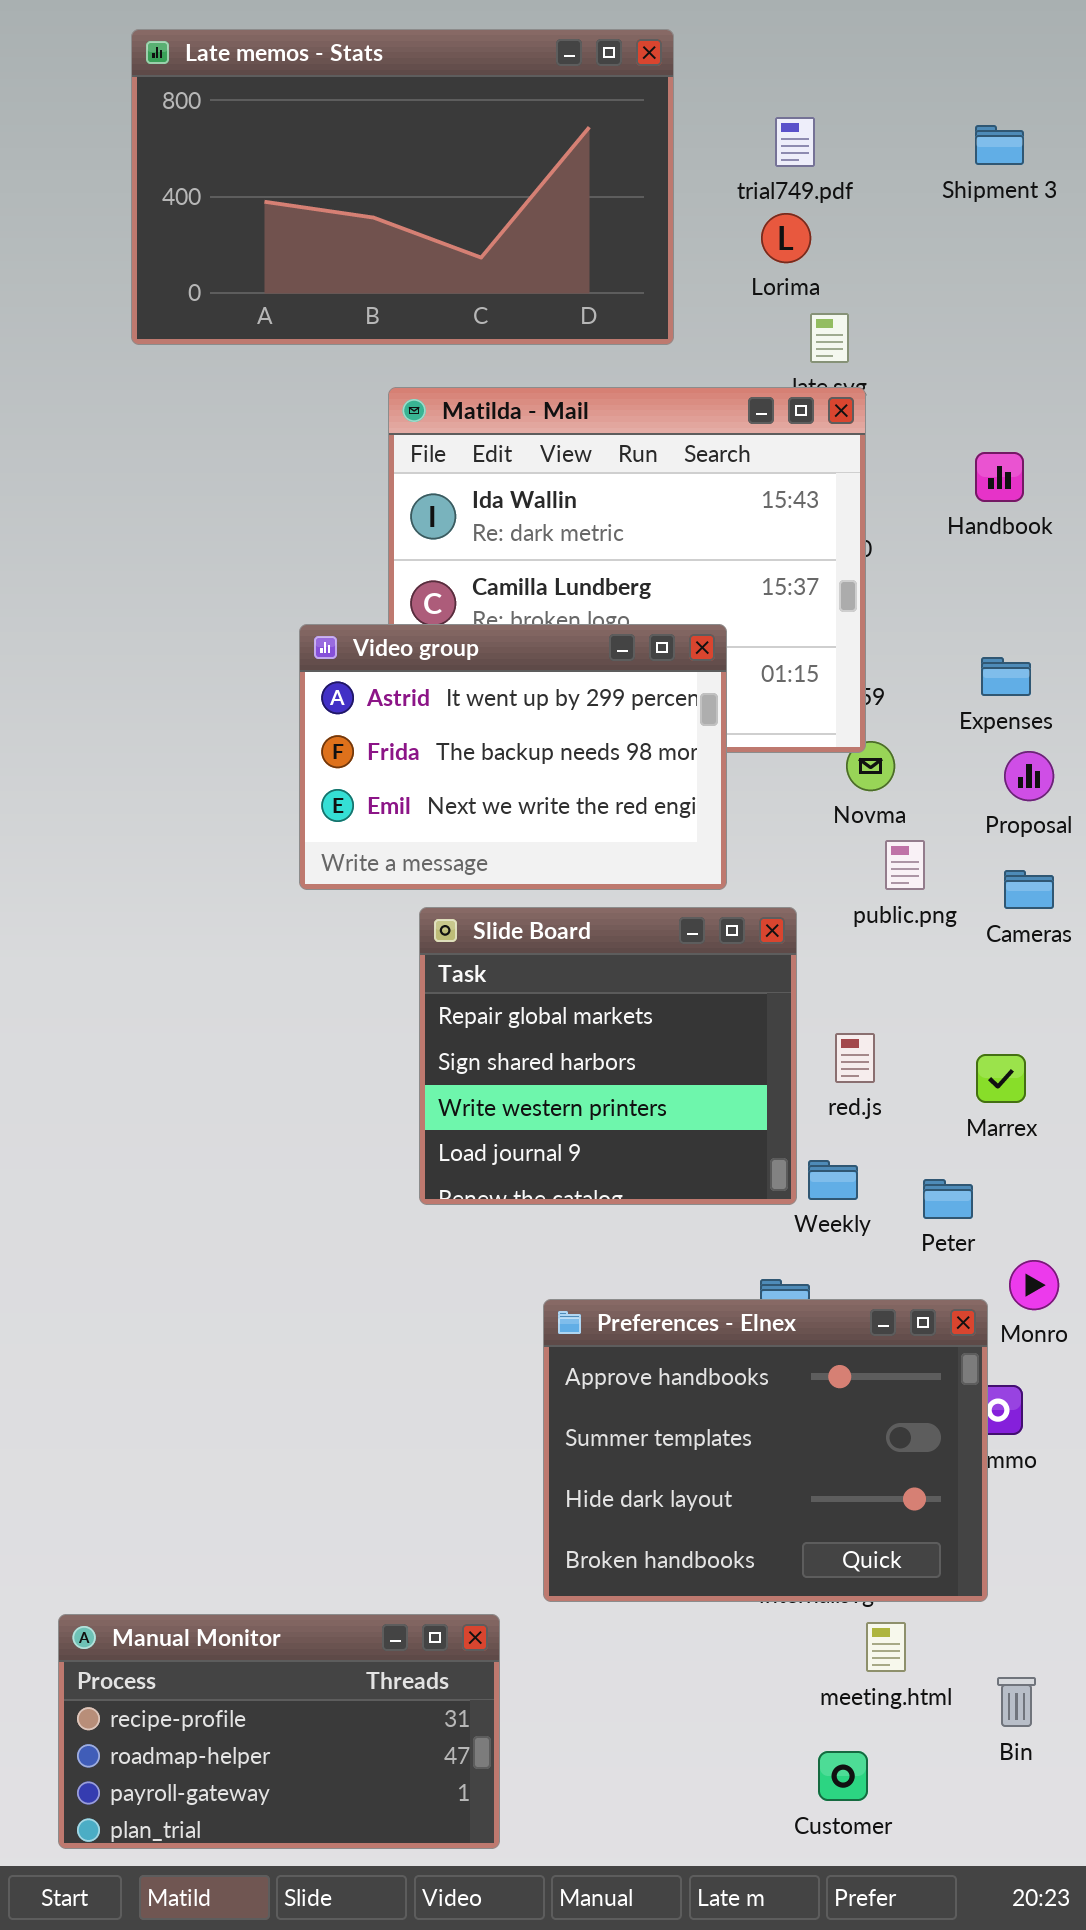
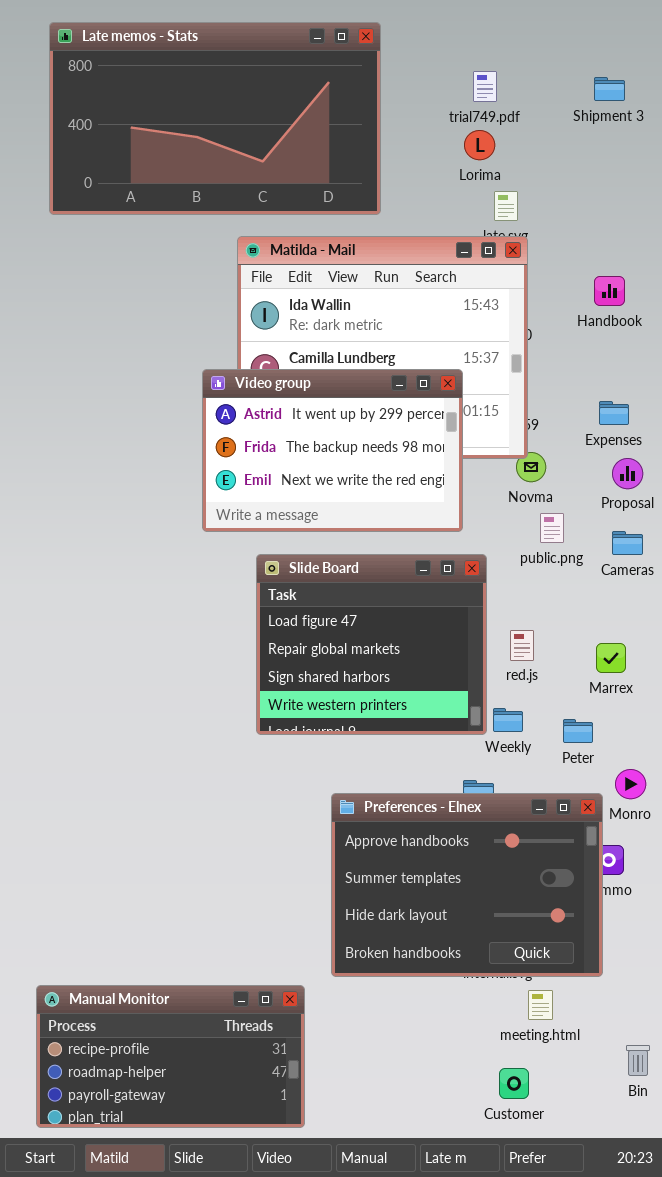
Late memos - Stats: [131,29,674,345] -> [49,22,381,215], moved
Video group: [299,624,727,890] -> [202,369,463,532], moved
Slide Board: [419,907,797,1205] -> [256,554,487,735], scrolled up 1 row
Bin: [997,1677,1036,1727] -> [626,1045,650,1076], moved

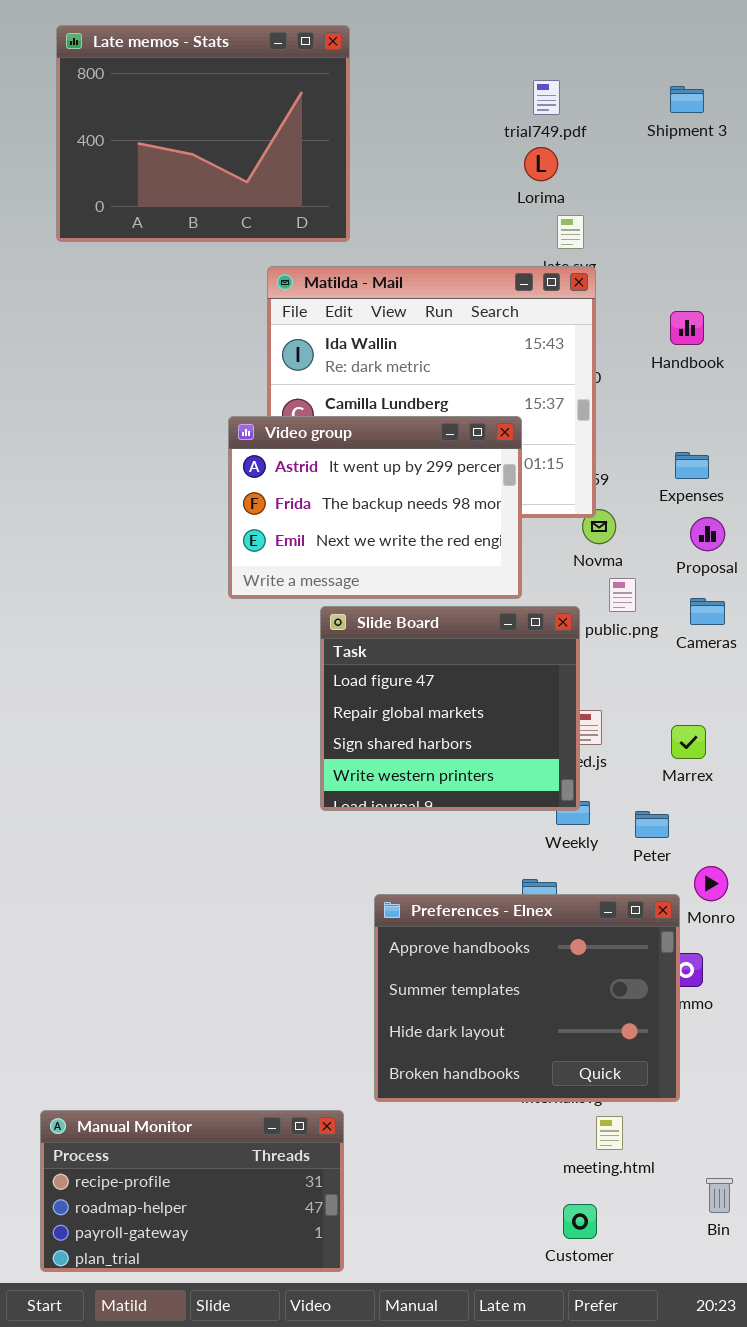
Late memos - Stats: [49,22,381,215] -> [56,25,350,242], resized
Slide Board: [256,554,487,735] -> [320,606,580,811], moved

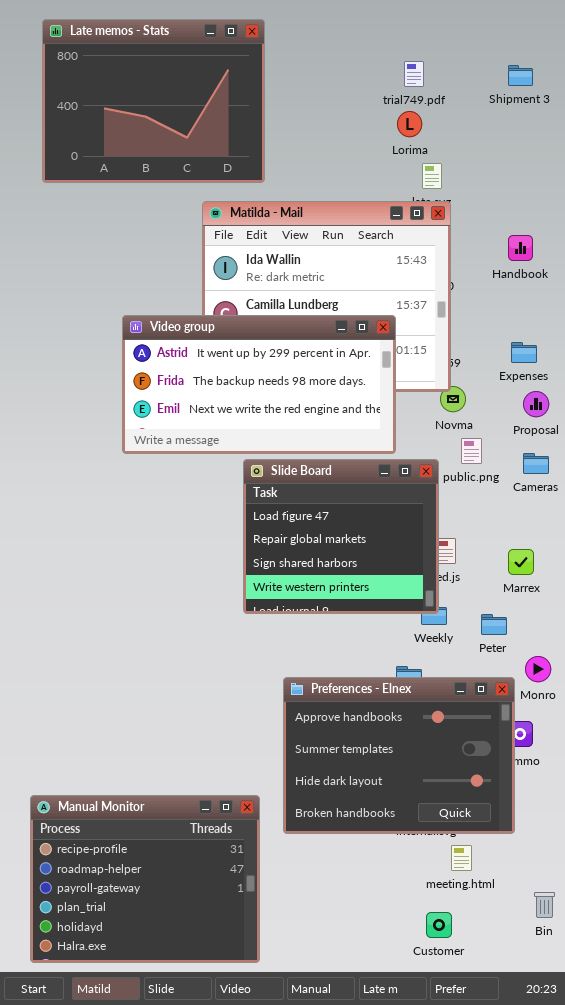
Video group: [228,416,522,599] -> [122,315,396,454], resized
Manual Monitor: [40,1110,344,1272] -> [30,795,260,963], resized

